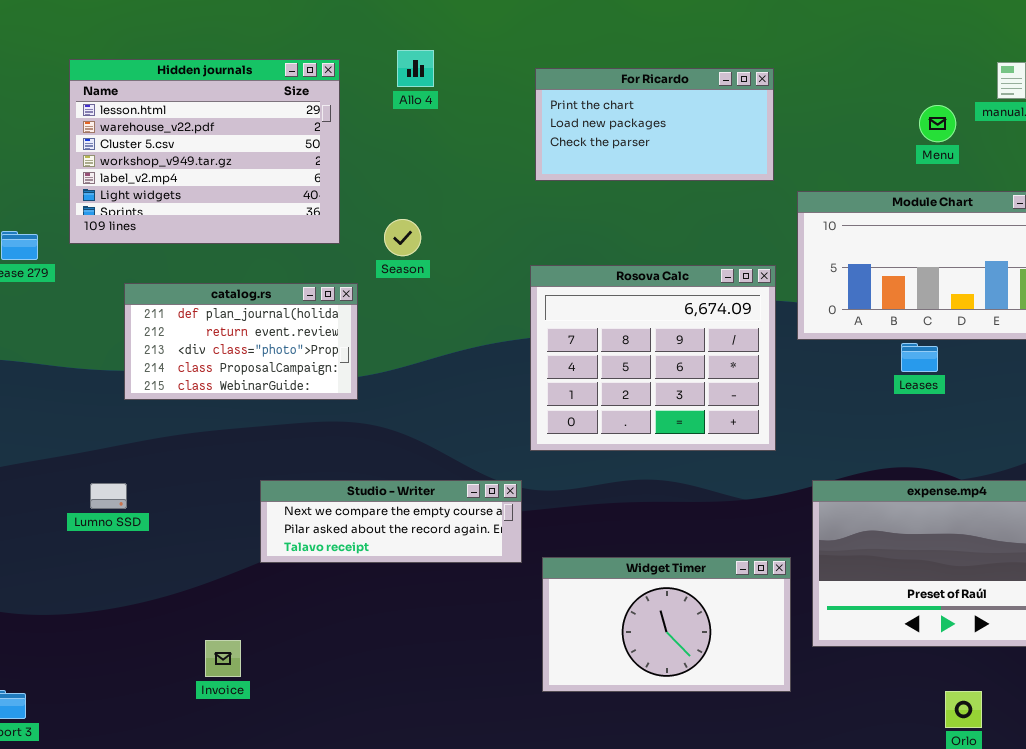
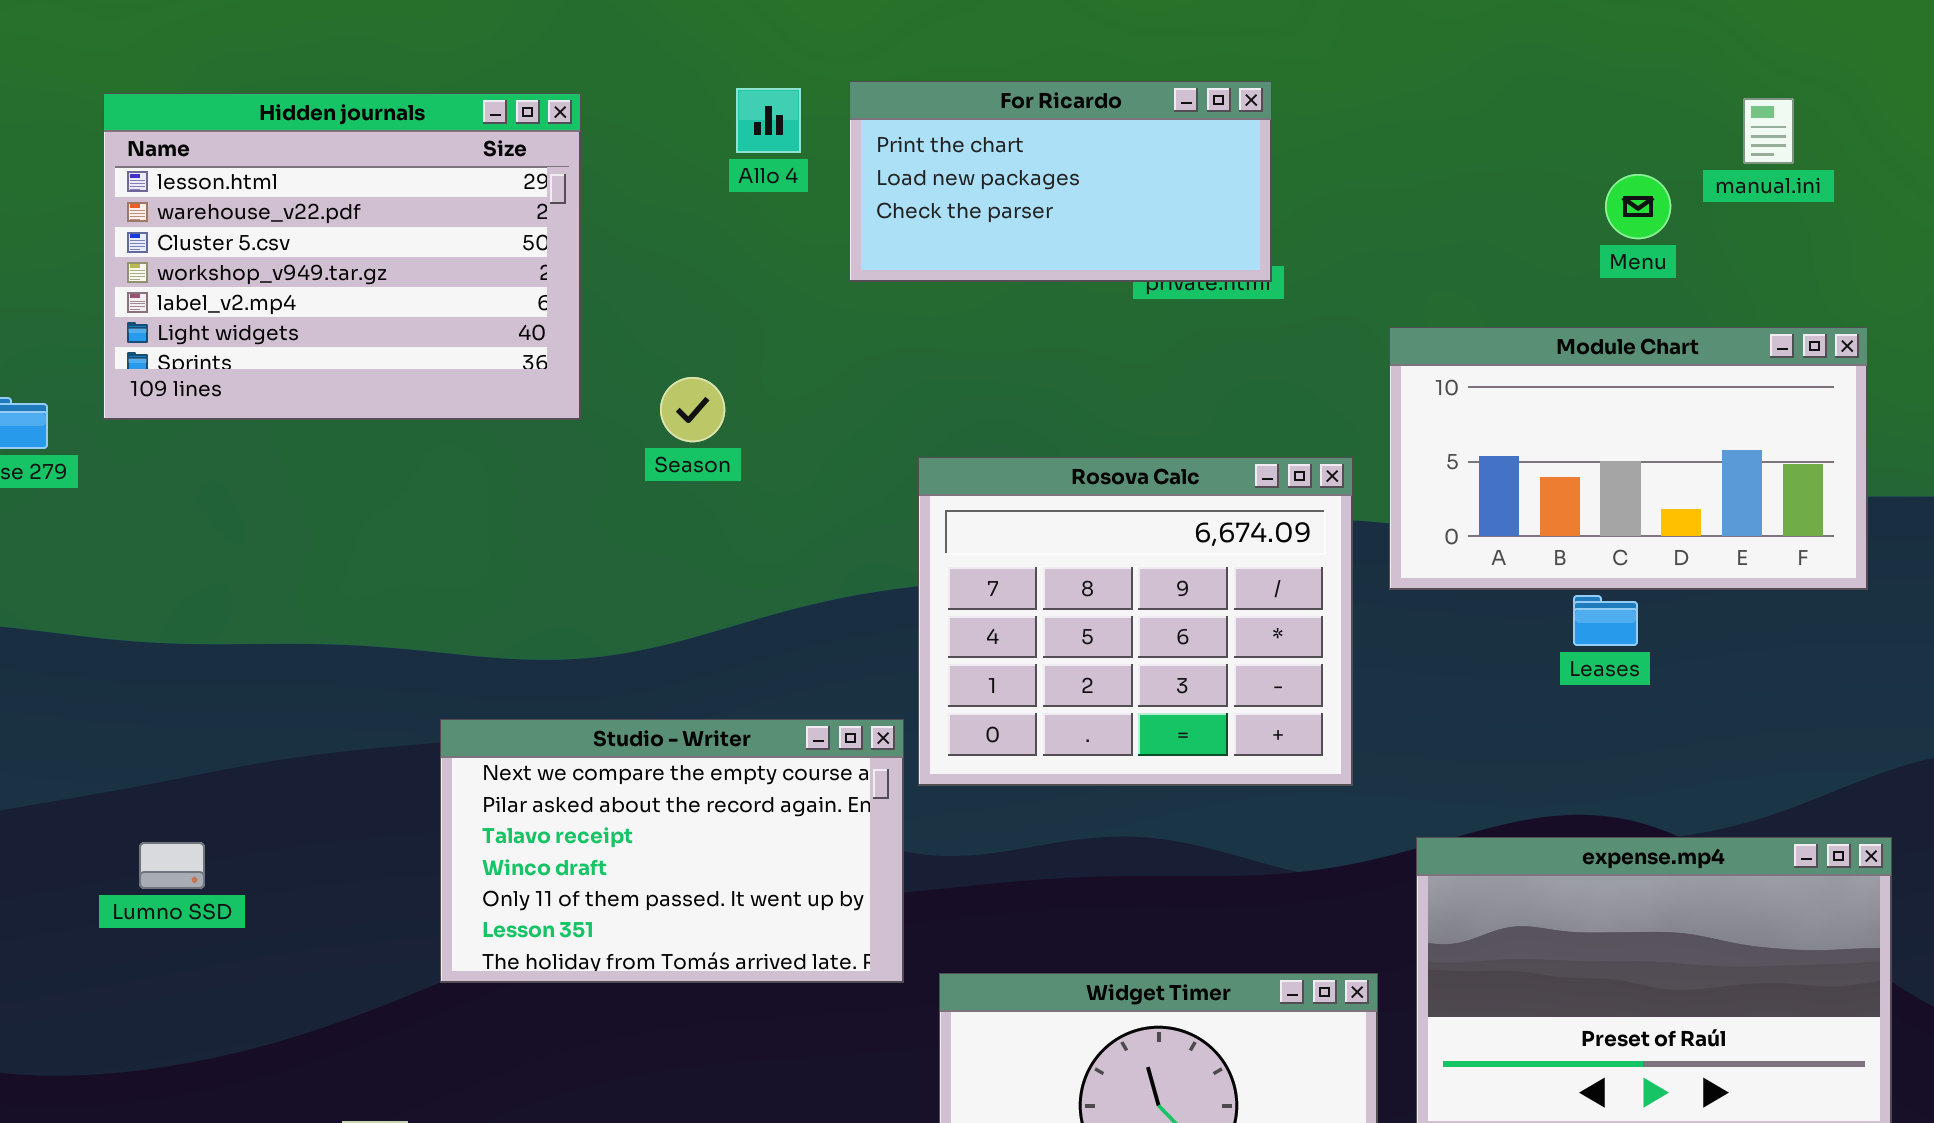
Allo 4: [397,50,434,87] -> [736,88,801,153], moved
For Ricardo: [535,68,774,181] -> [849,81,1272,282], moved
catalog.rs: [124,283,358,400] -> none, closed
Studio - Writer: [260,480,522,563] -> [440,719,904,983], resized

